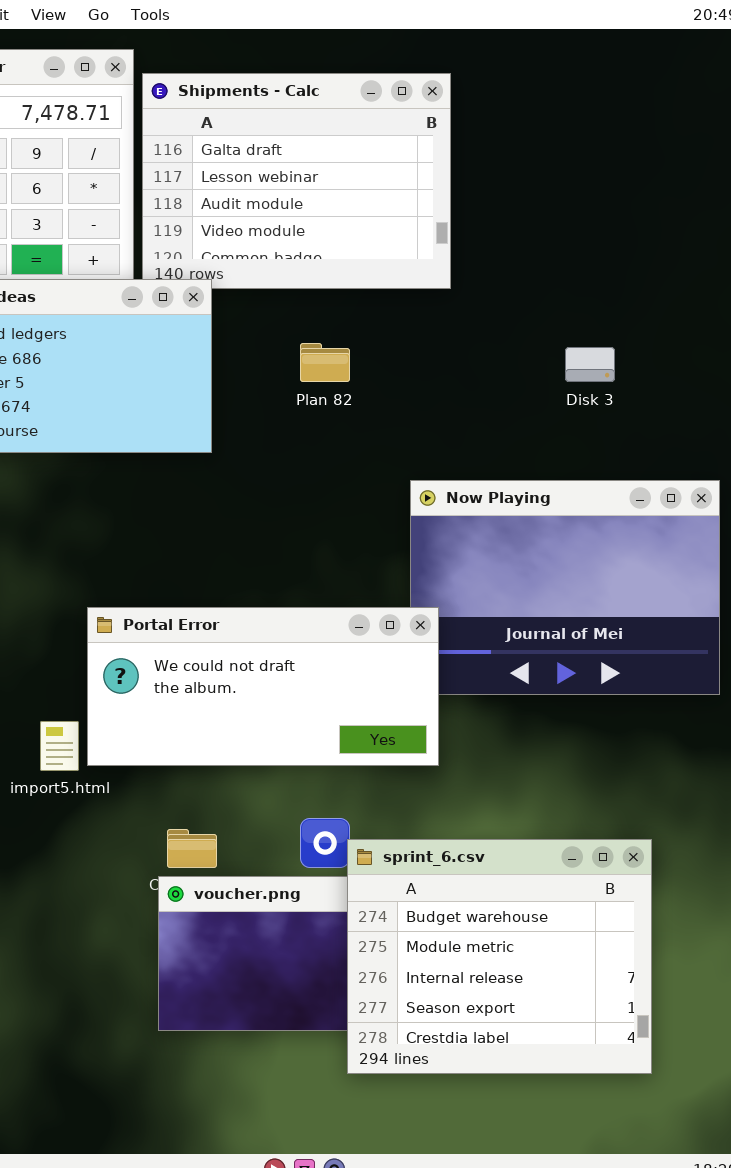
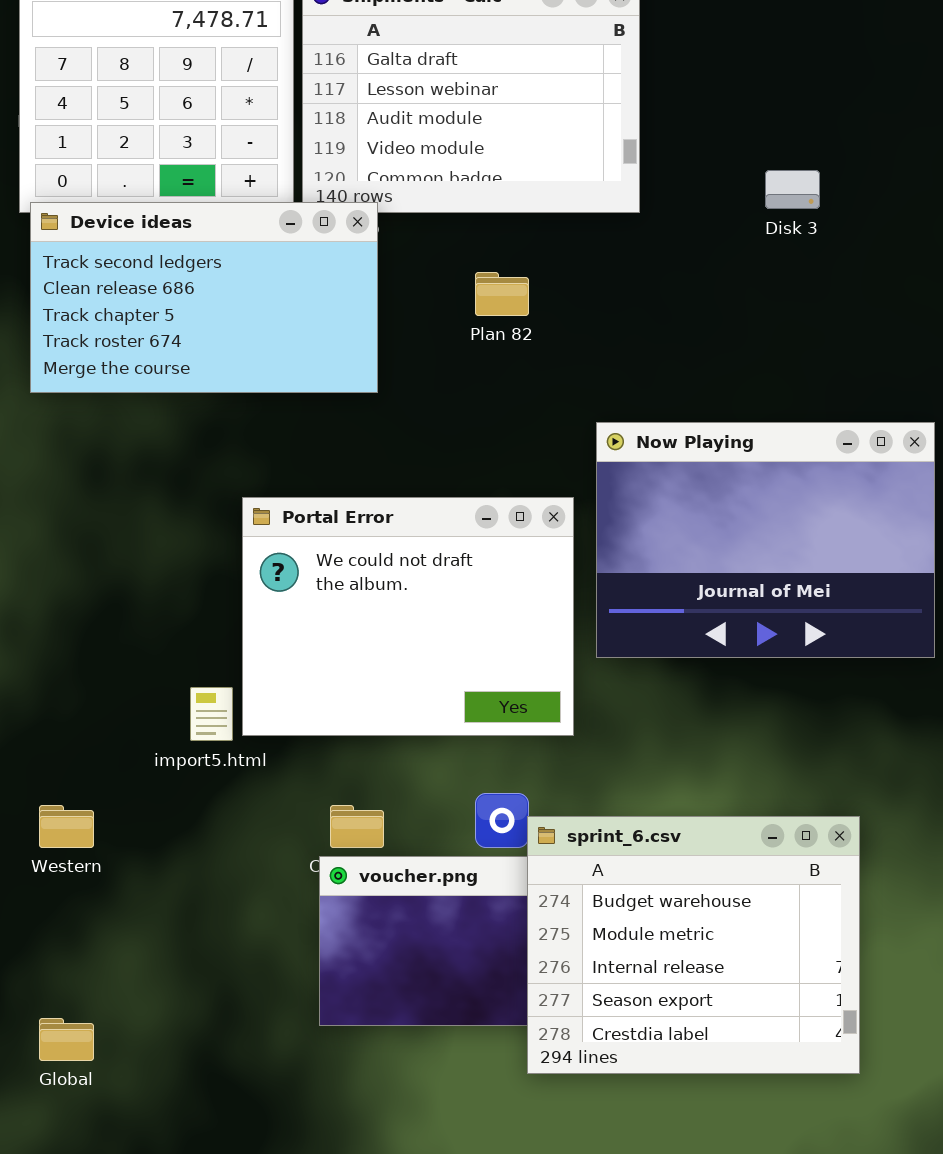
Disk 3: [565,347,615,382] -> [765,170,820,209], moved
Portal Error: [87,607,439,766] -> [242,497,574,736], resized

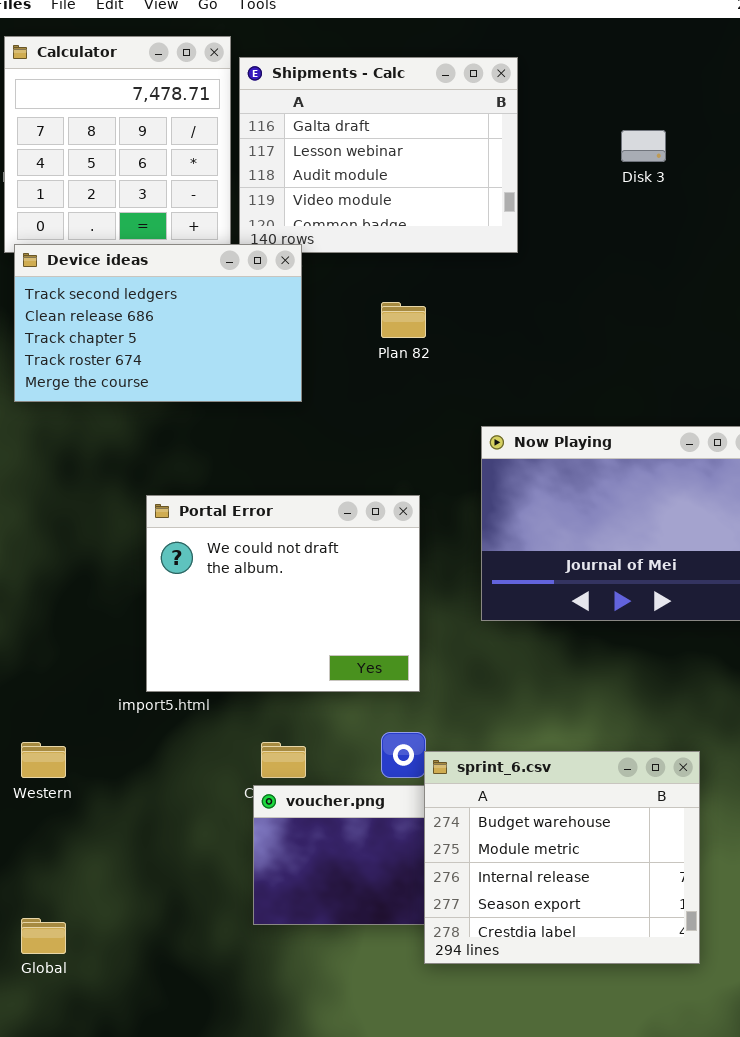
Disk 3: [765,170,820,209] -> [621,130,666,162], moved
Portal Error: [242,497,574,736] -> [146,495,420,692], moved

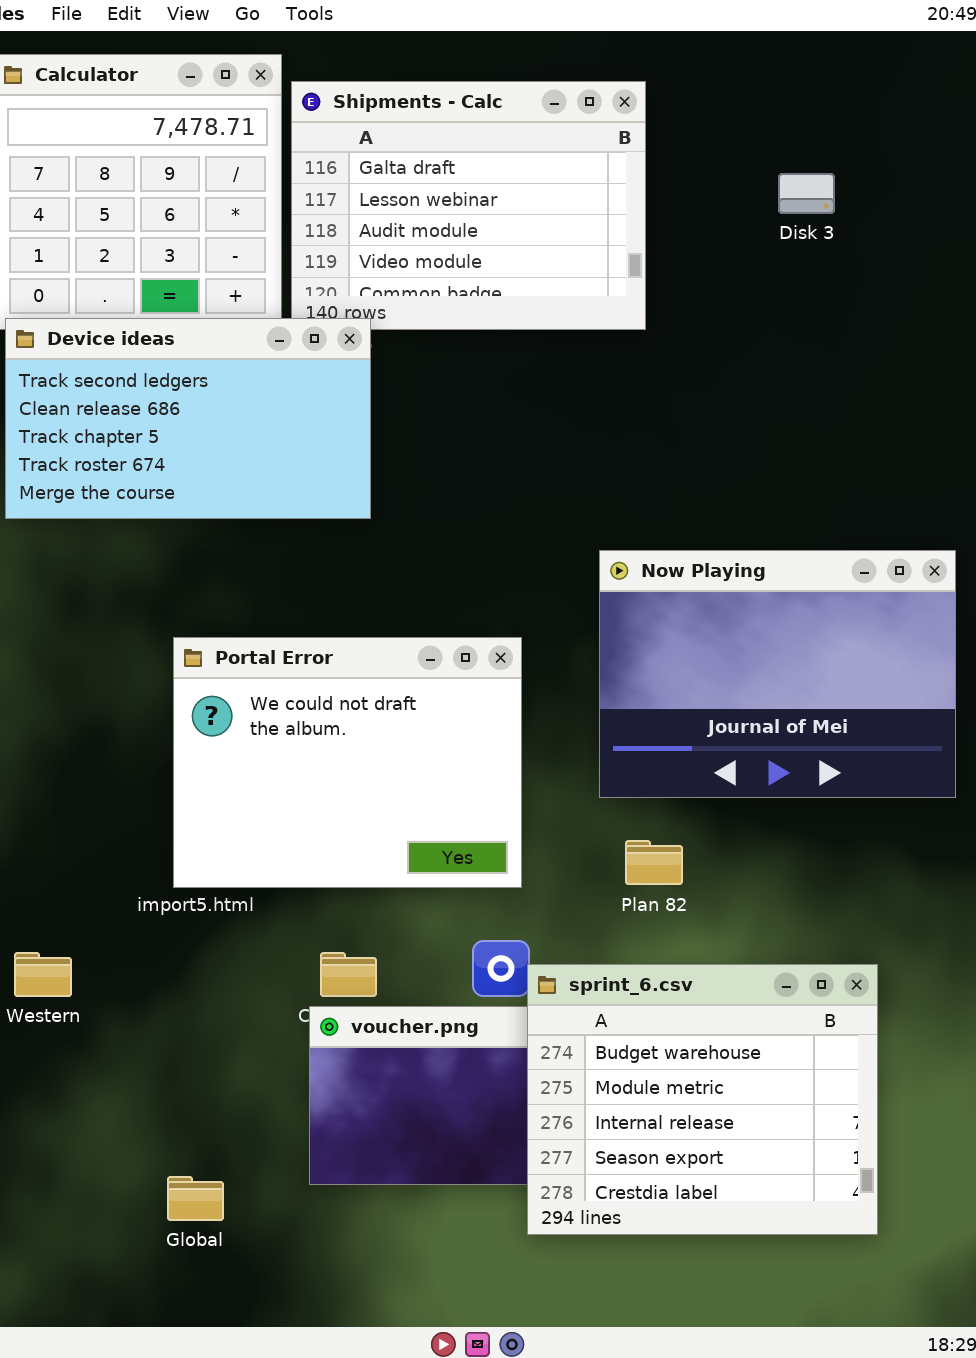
Plan 82: [381,302,426,338] -> [625,840,683,885], moved
Global: [21,918,66,954] -> [167,1176,224,1221], moved

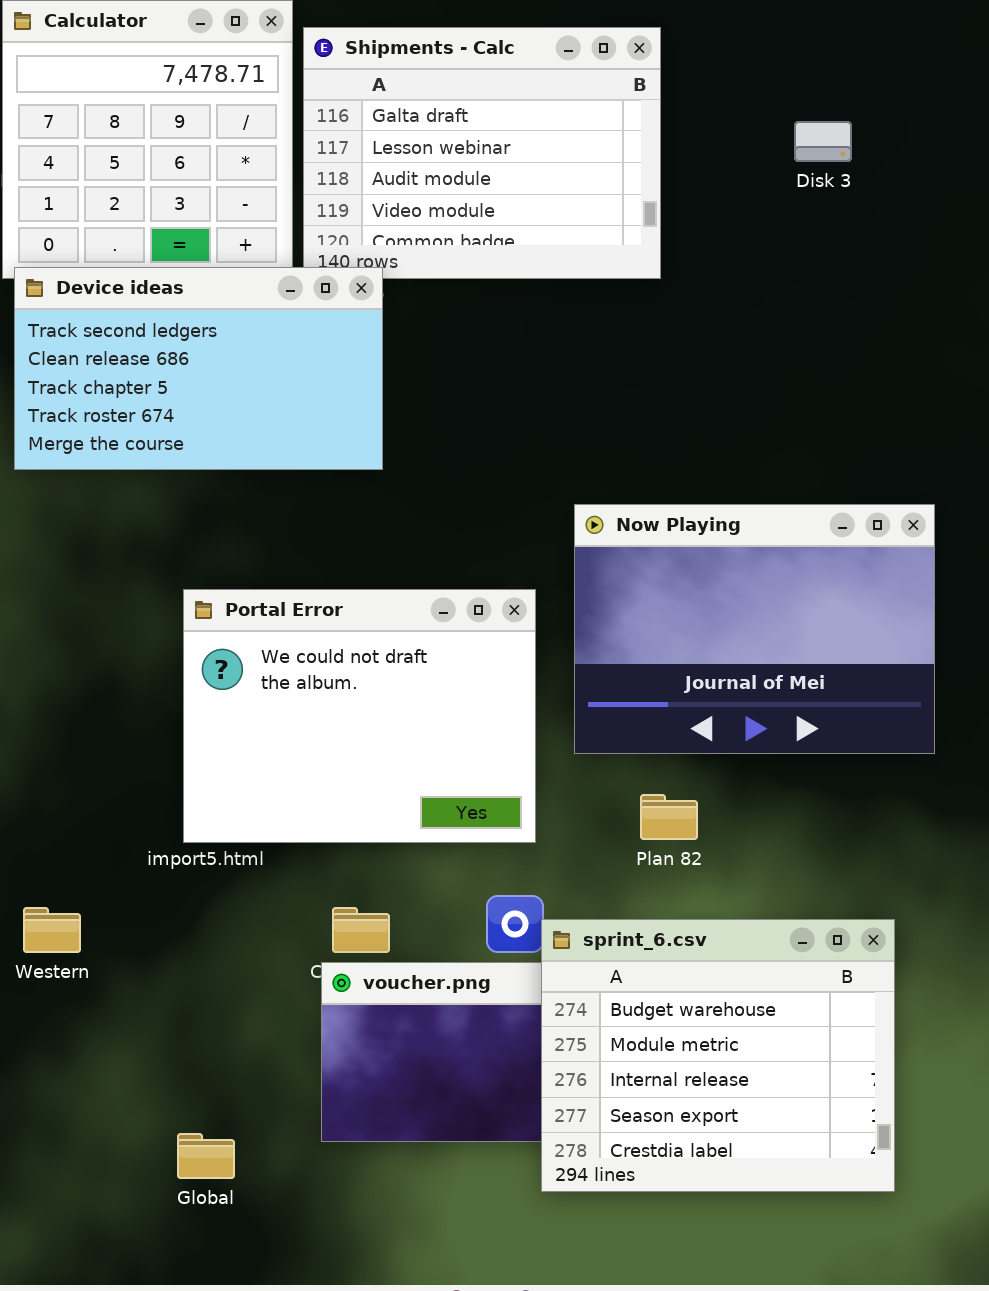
Now Playing: [599,550,956,798] -> [574,504,935,754], moved

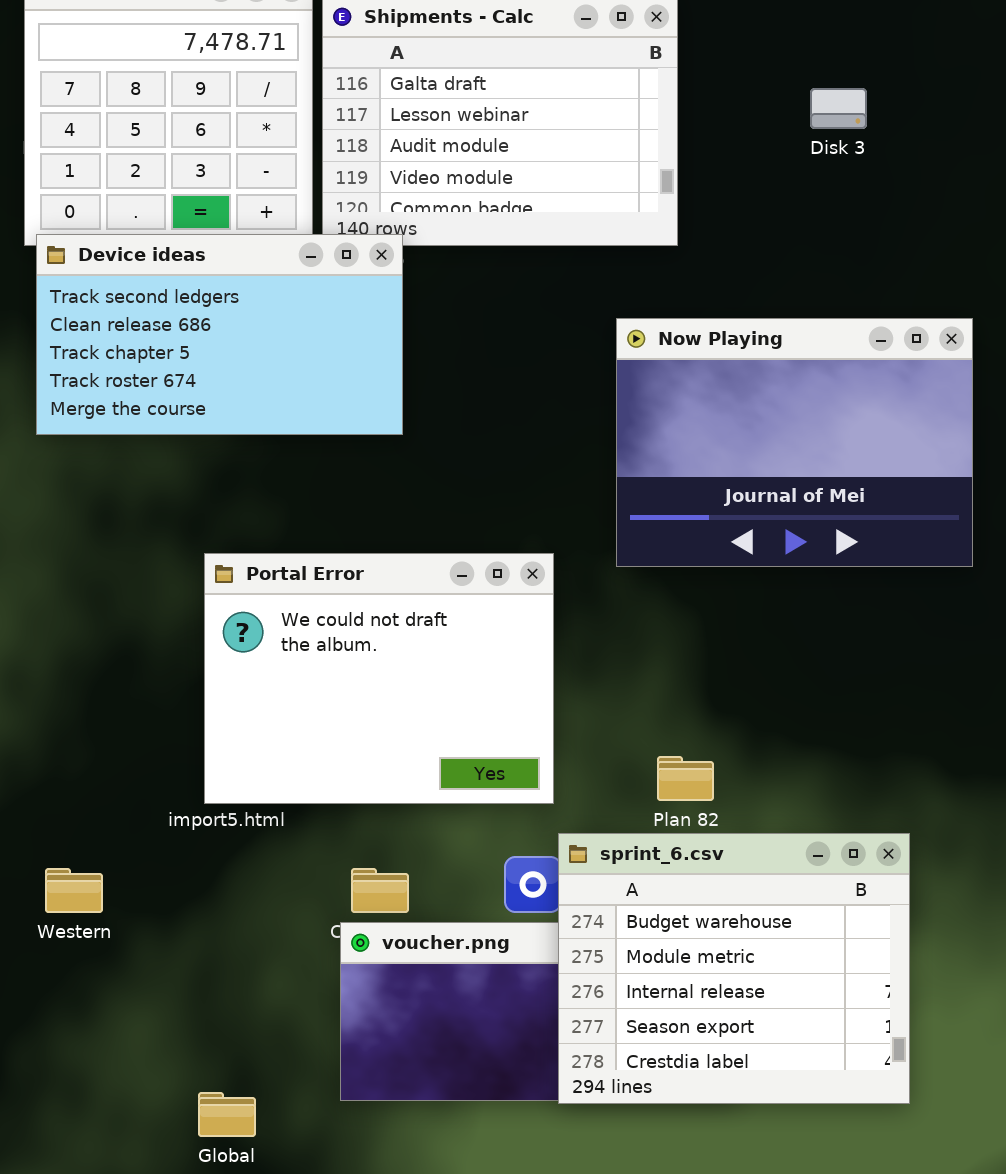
Now Playing: [574,504,935,754] -> [616,318,973,567], moved
sprint_6.csv: [541,919,895,1192] -> [558,833,910,1104], moved

